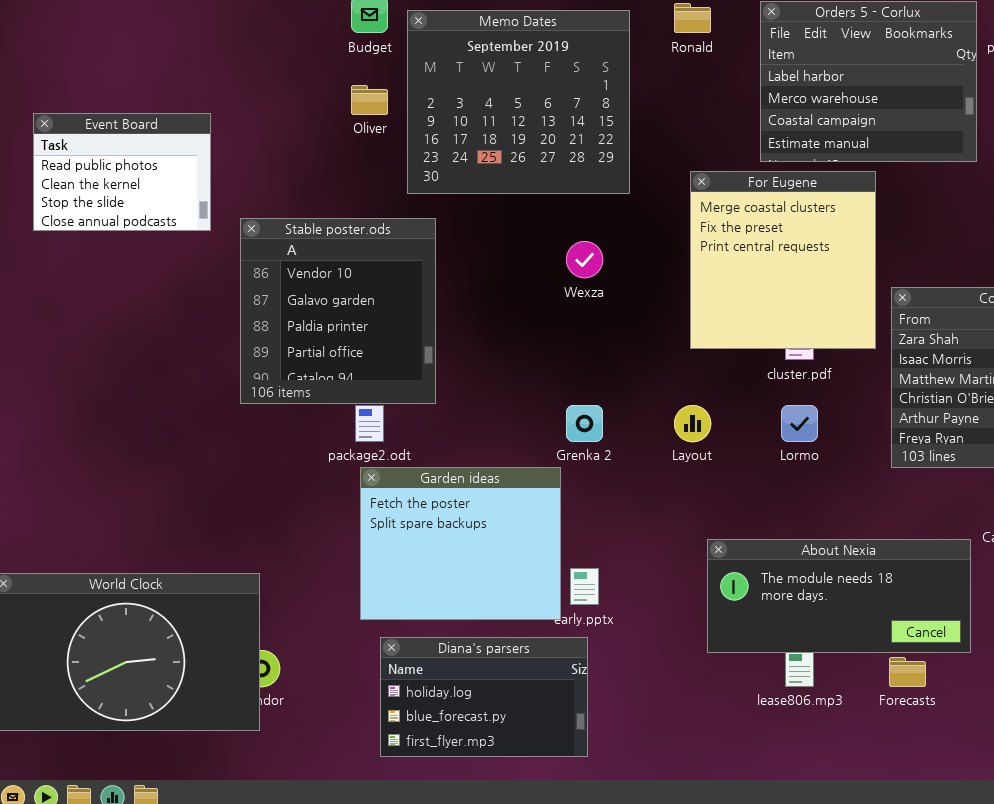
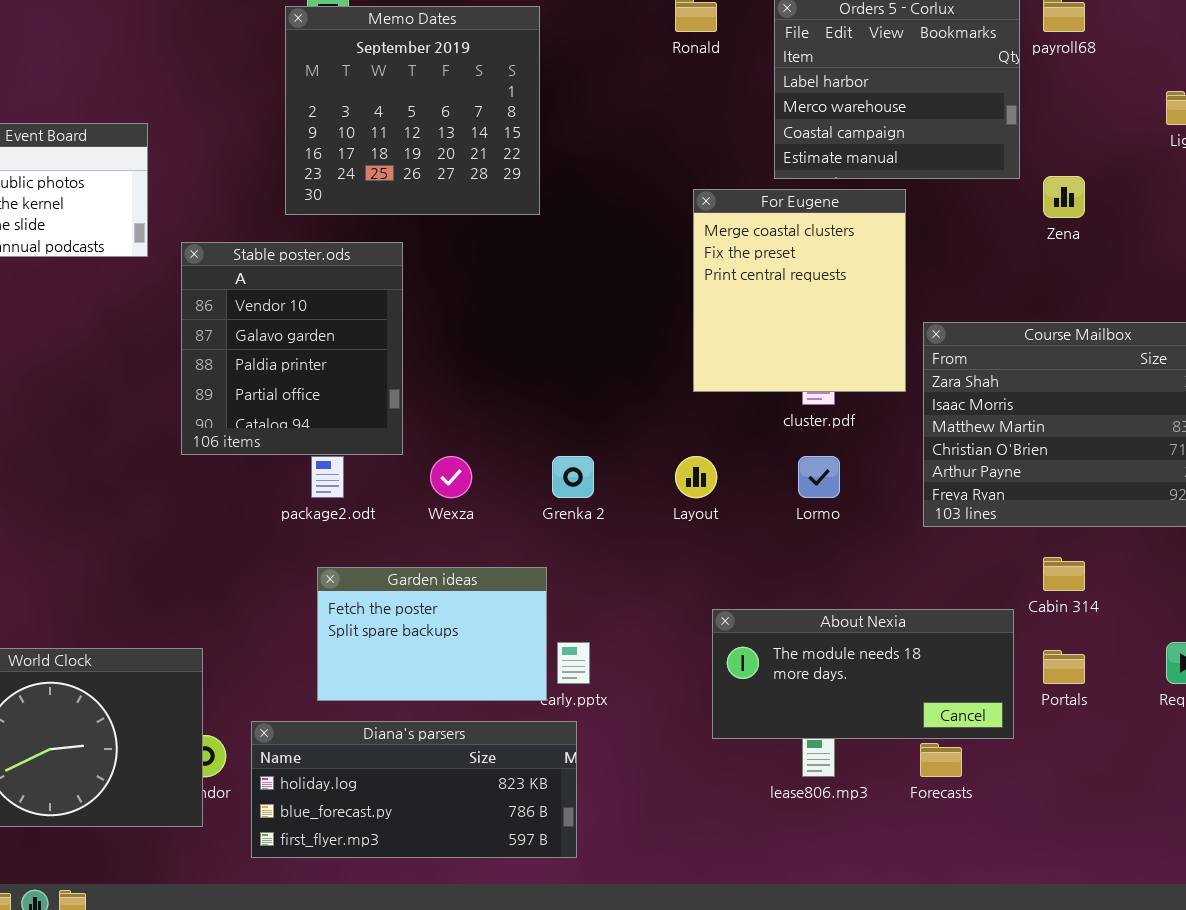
Memo Dates: [407,10,630,194] -> [285,6,540,215], moved
Wexza: [566,241,603,278] -> [430,456,472,498], moved
Garden ideas: [360,467,561,620] -> [317,567,547,701], resized
Diana's parsers: [380,637,588,757] -> [251,721,577,858], resized

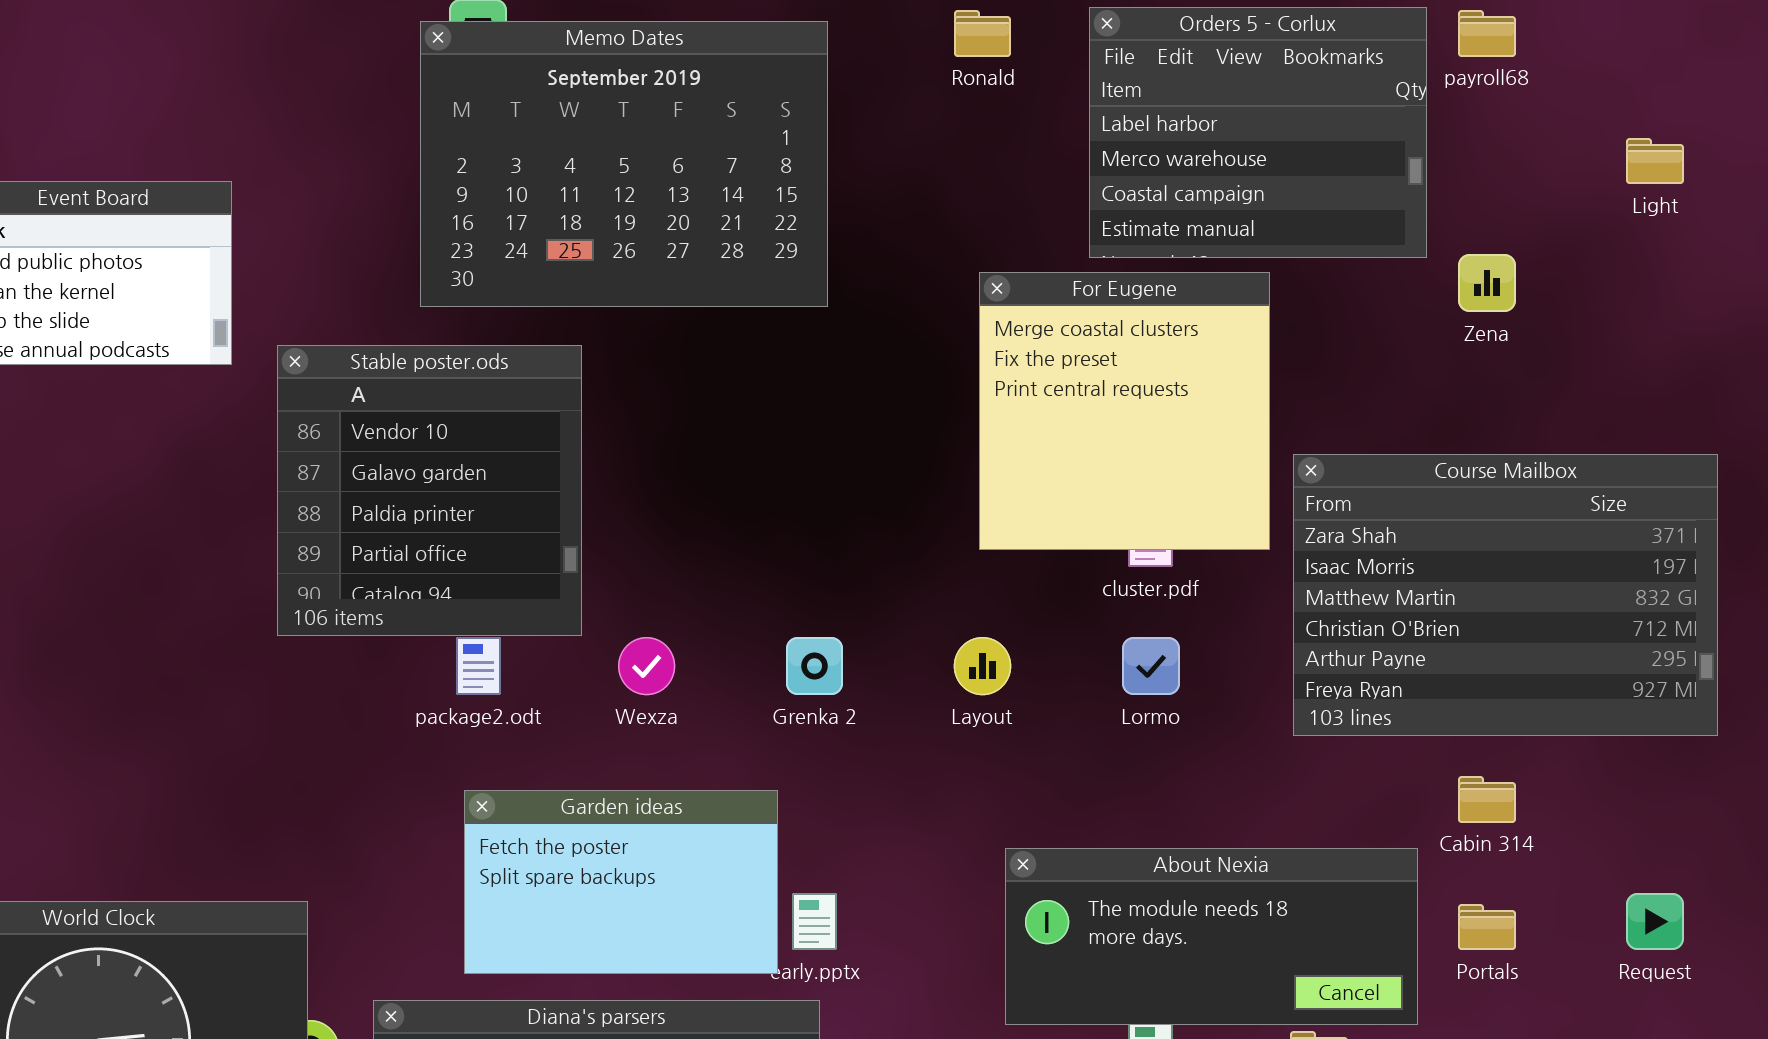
Memo Dates: [285,6,540,215] -> [420,21,828,307], resized

